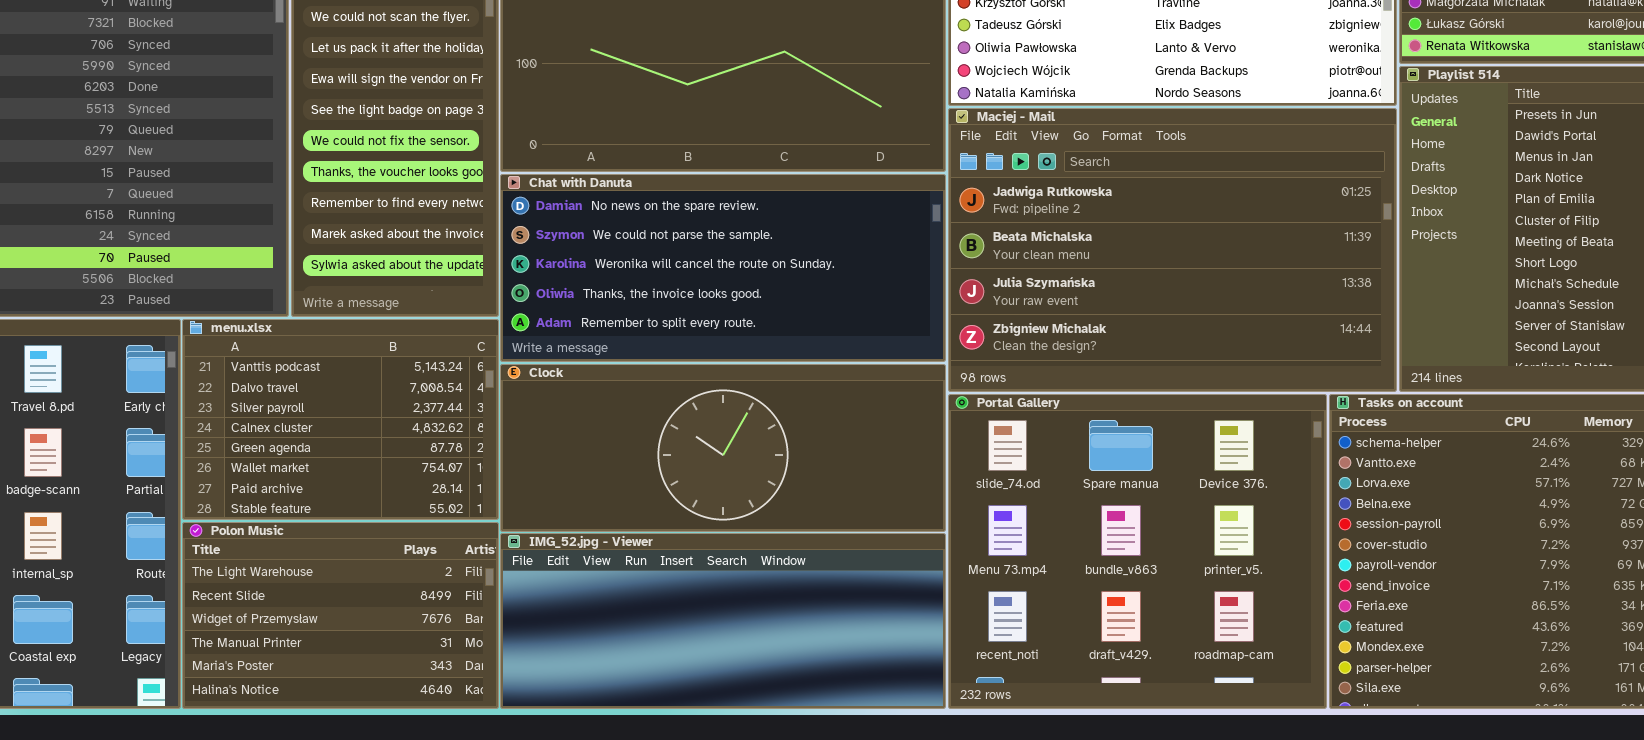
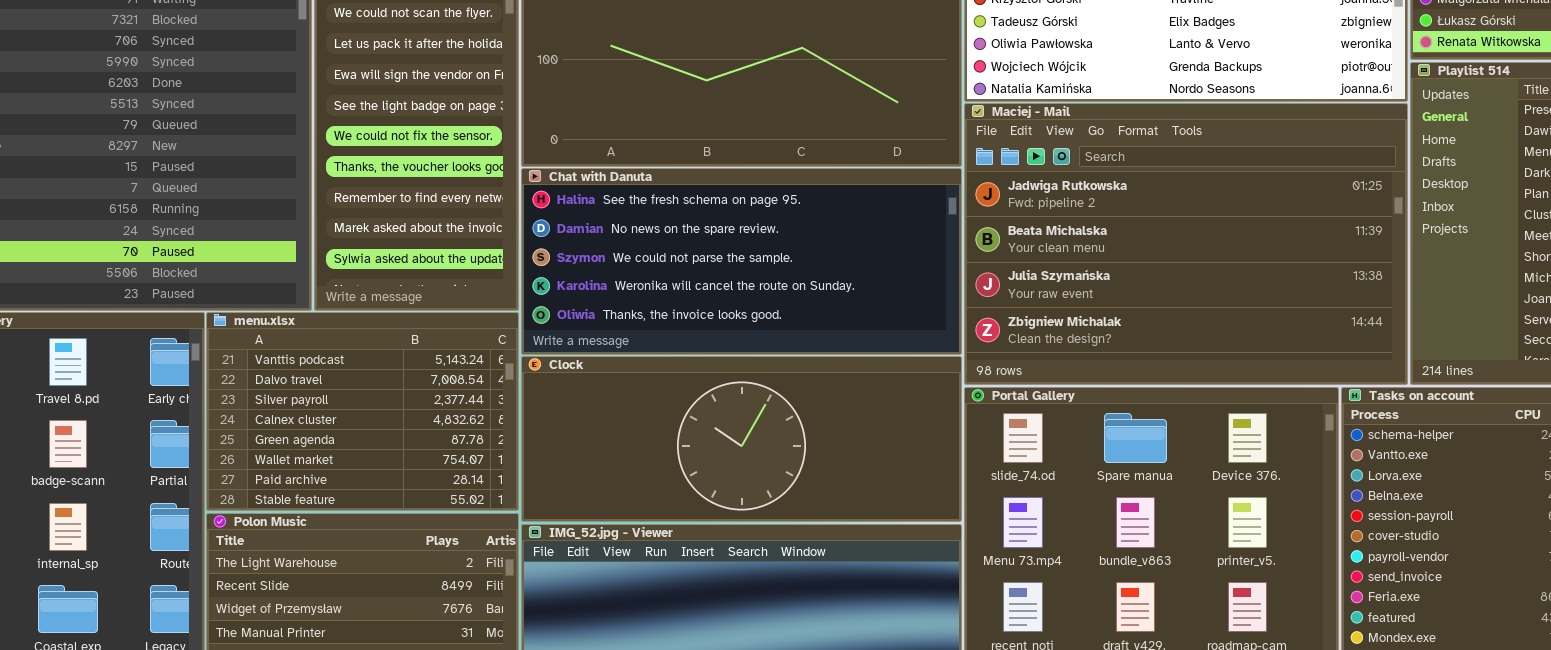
Chat with Danuta: [500,174,946,362] -> [521,168,962,355], scrolled up 1 row

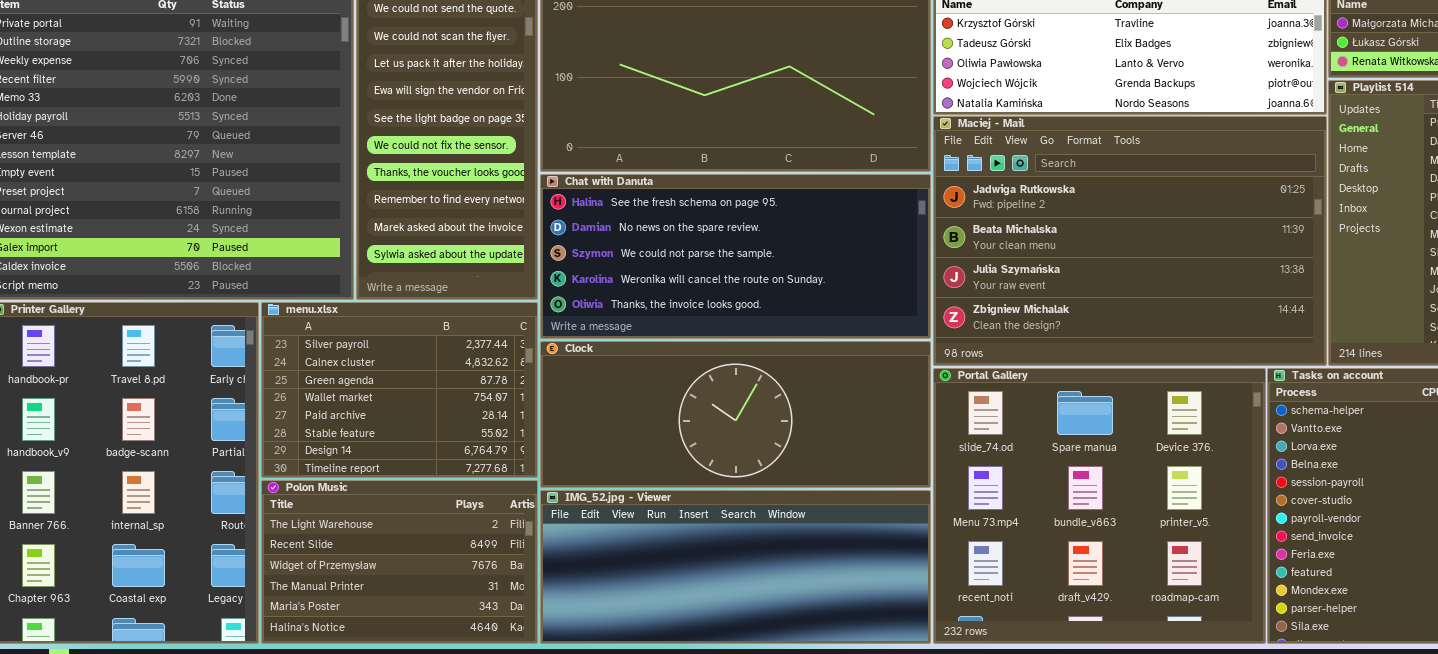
menu.xlsx: [206,312,519,511] -> [261,302,538,478], scrolled down 2 rows

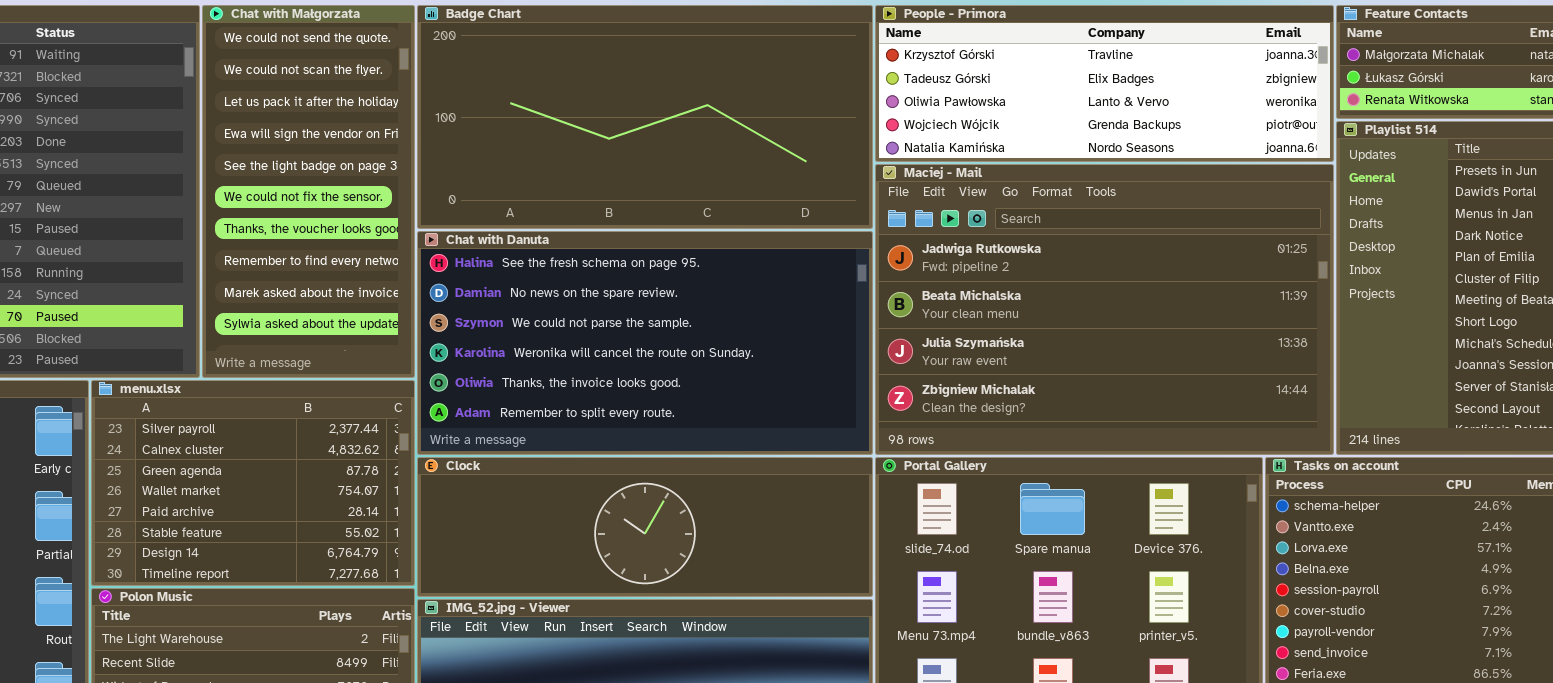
Chat with Danuta: [540,174,931,339] -> [417,231,873,455], resized
Clock: [540,341,931,488] -> [417,457,873,597], resized

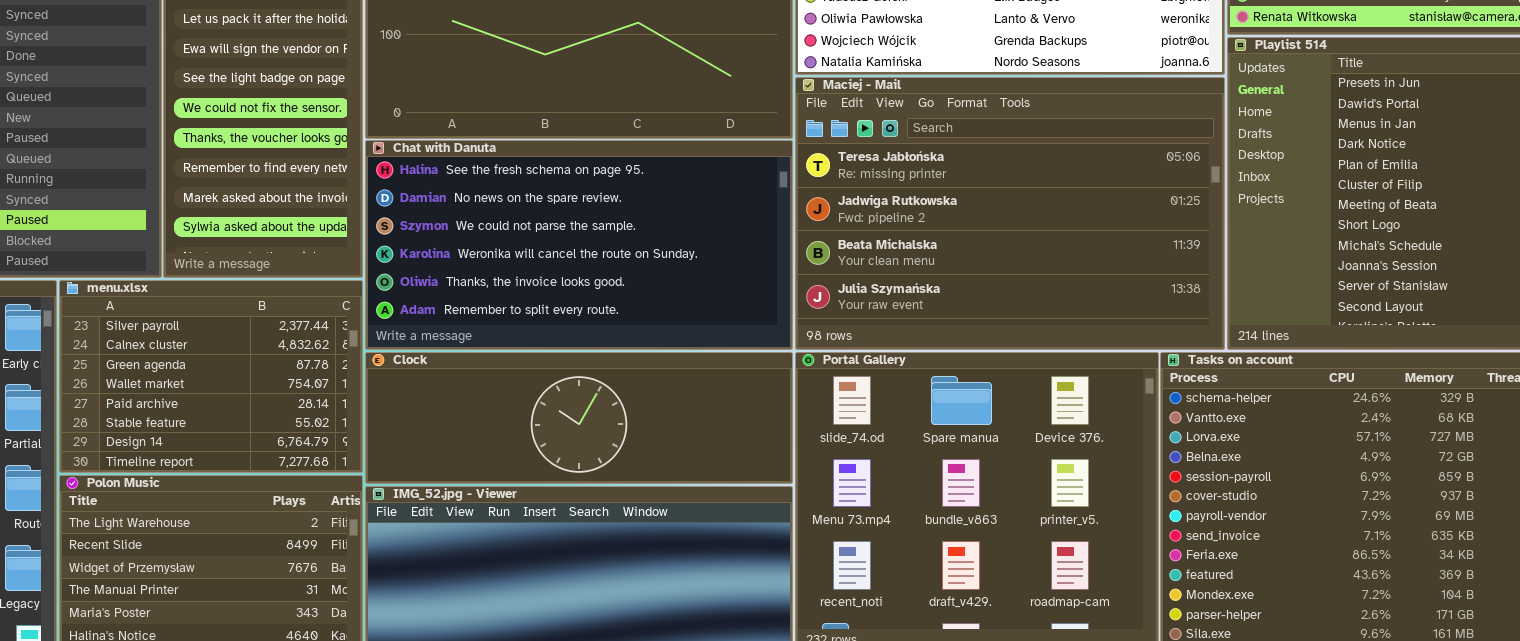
Maciej - Mail: [875,164,1334,455] -> [795,77,1225,350], scrolled up 1 row

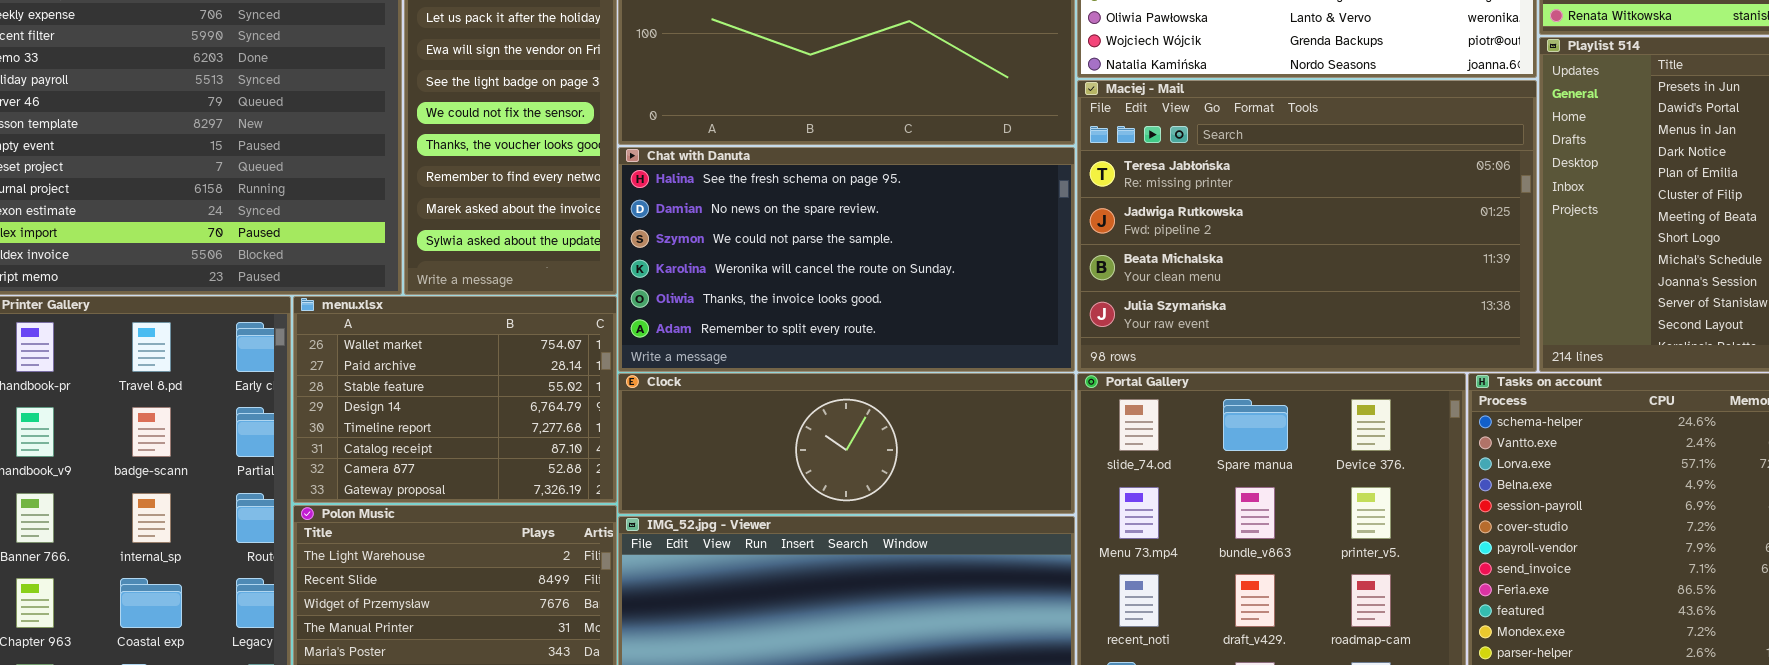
menu.xlsx: [59,280,363,473] -> [293,296,617,503], scrolled down 3 rows

